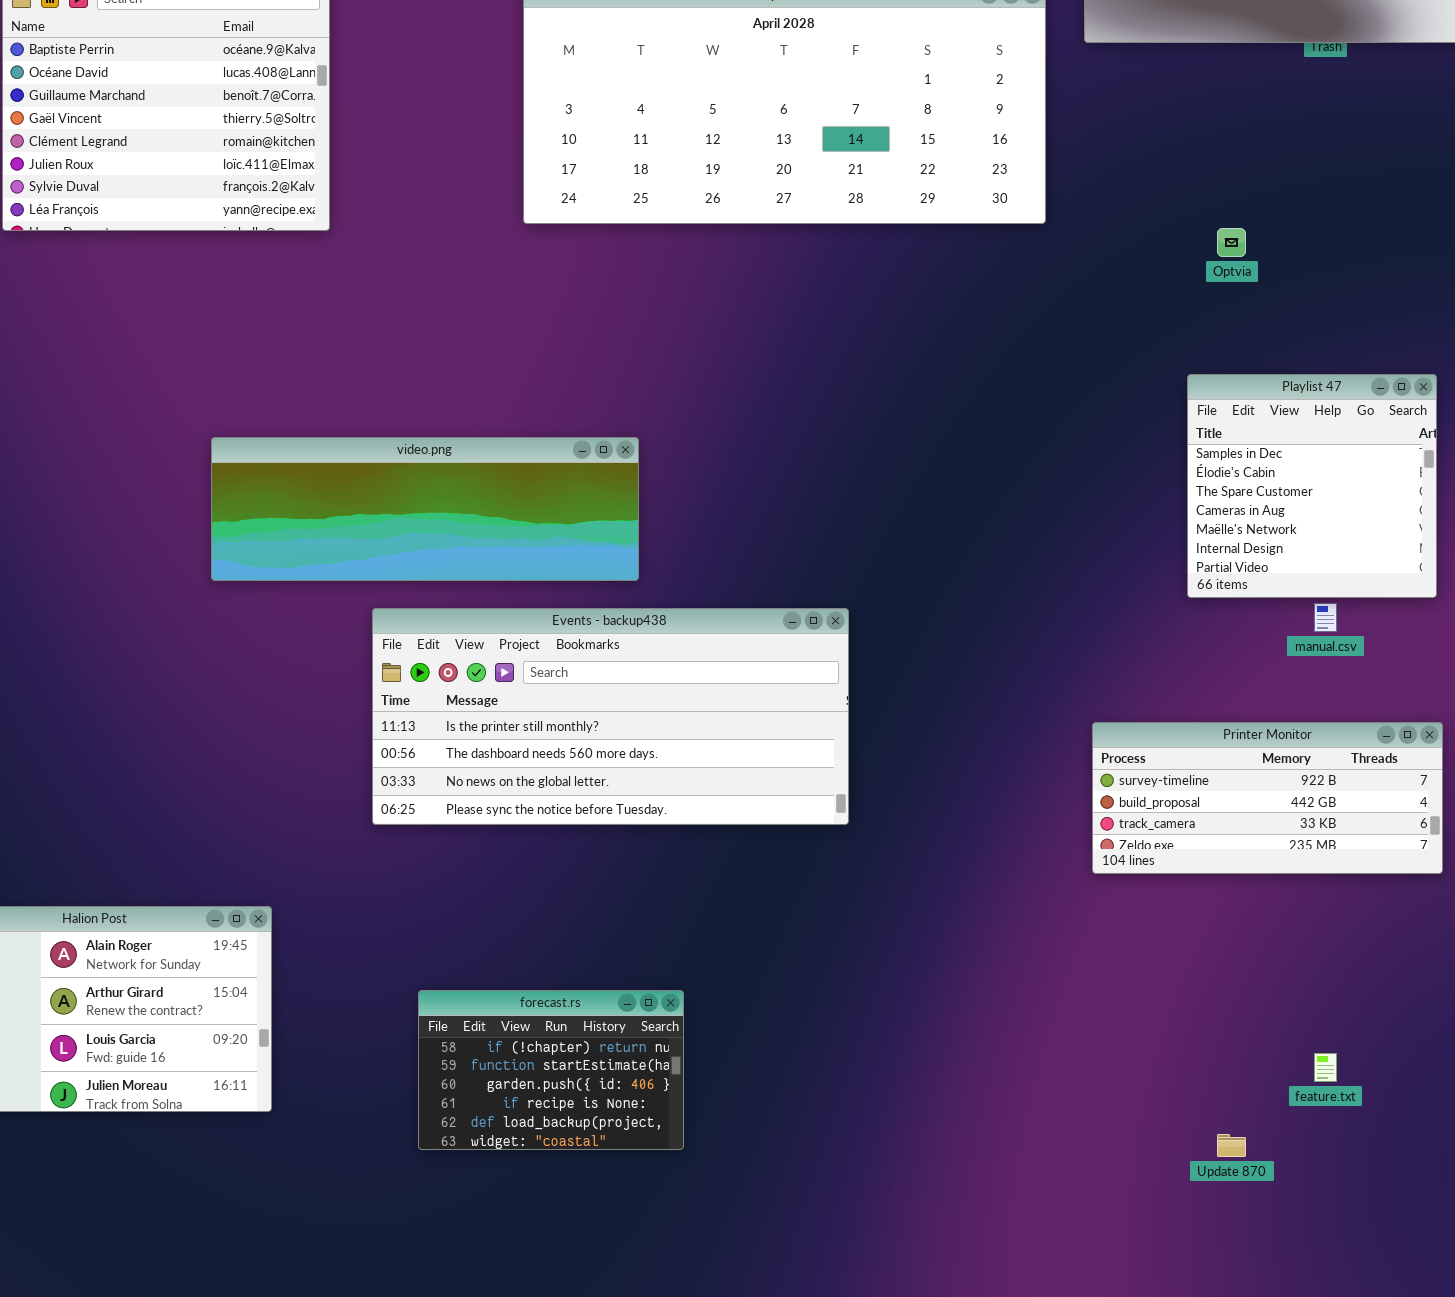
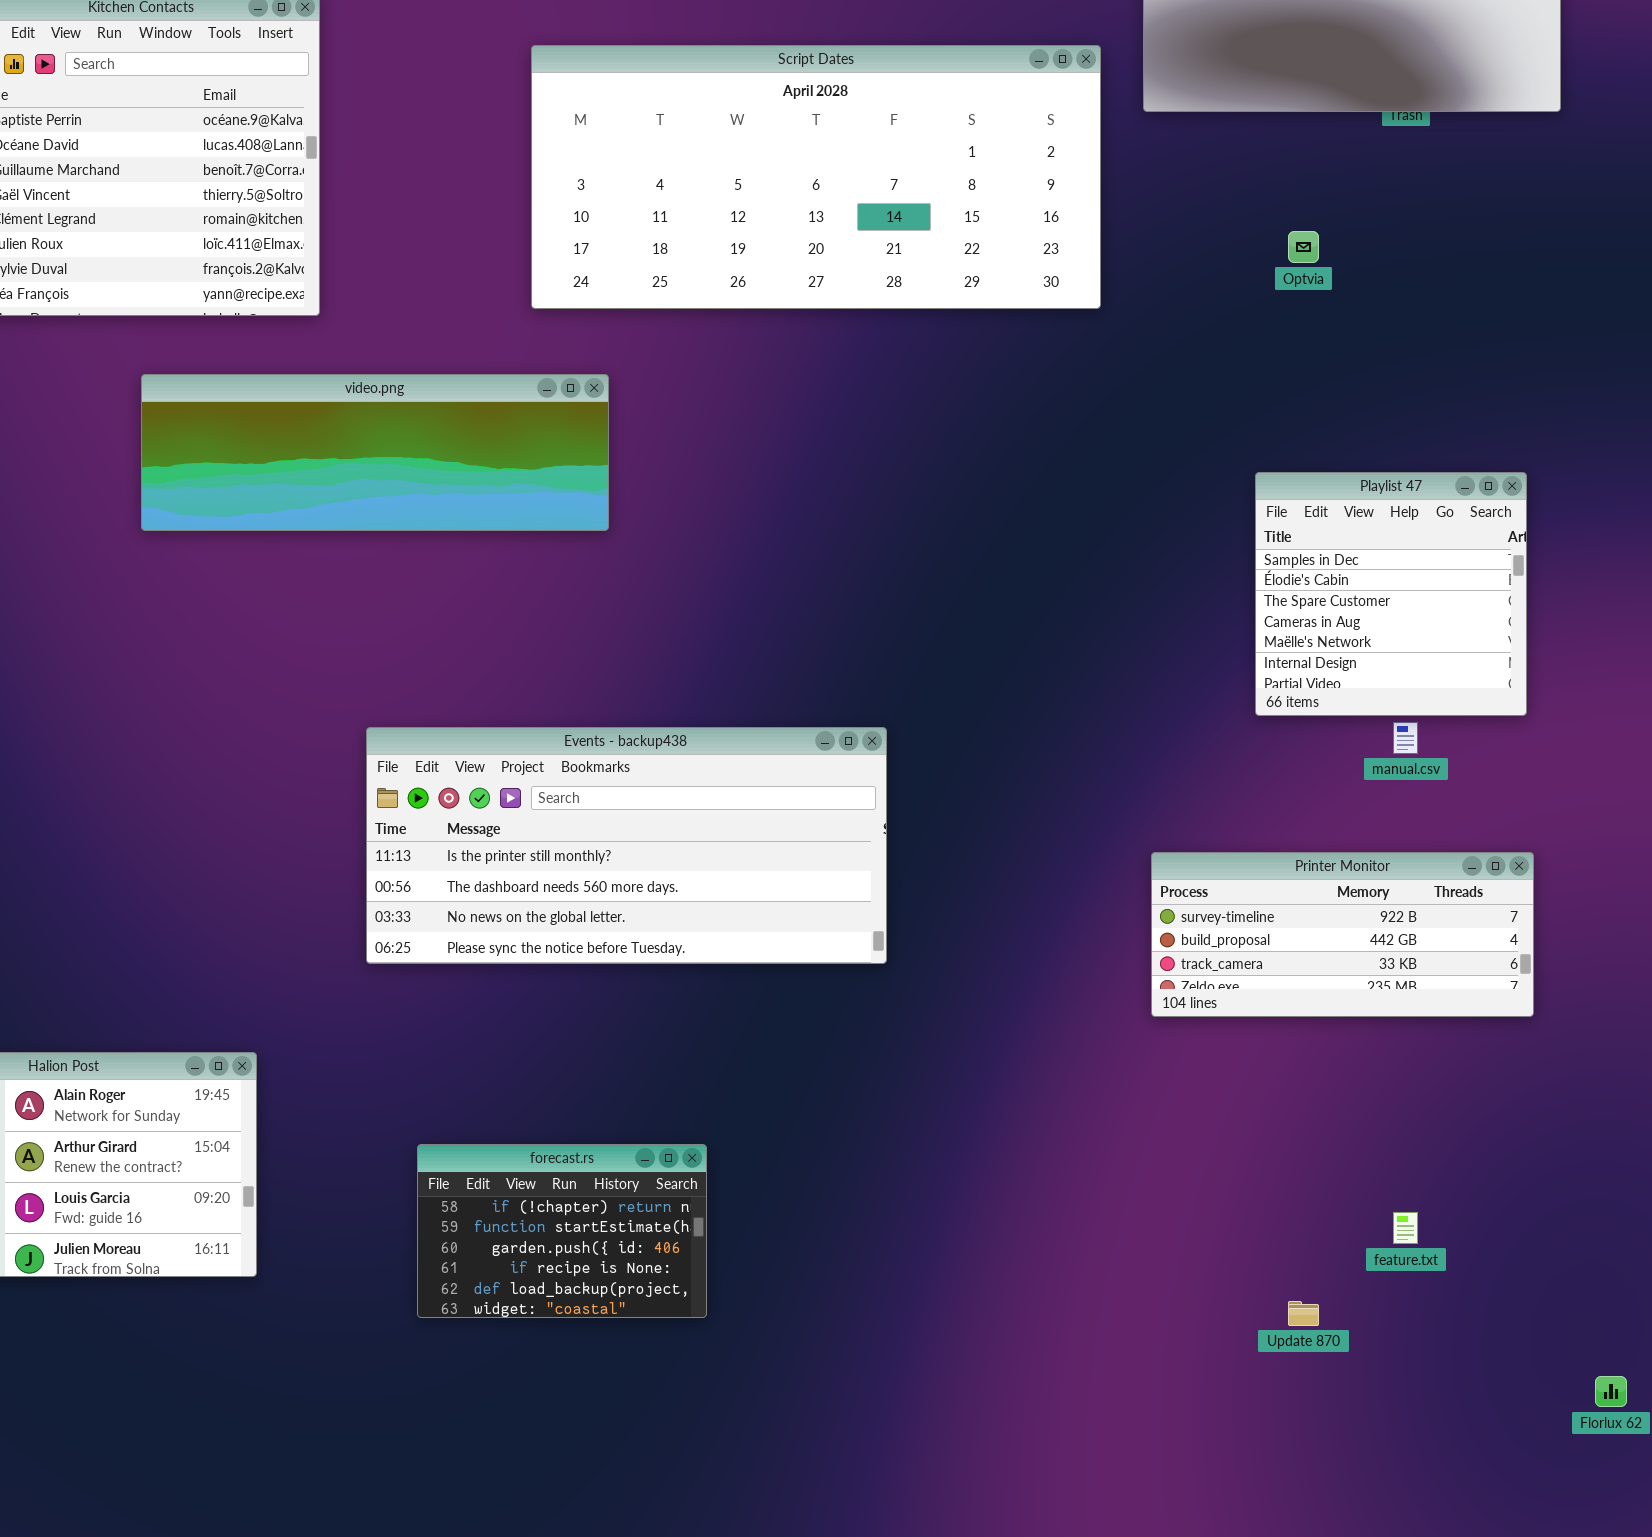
Optvia: [1217,228,1246,257] -> [1288,231,1319,263], moved
video.png: [211,437,639,581] -> [141,374,609,531], moved

